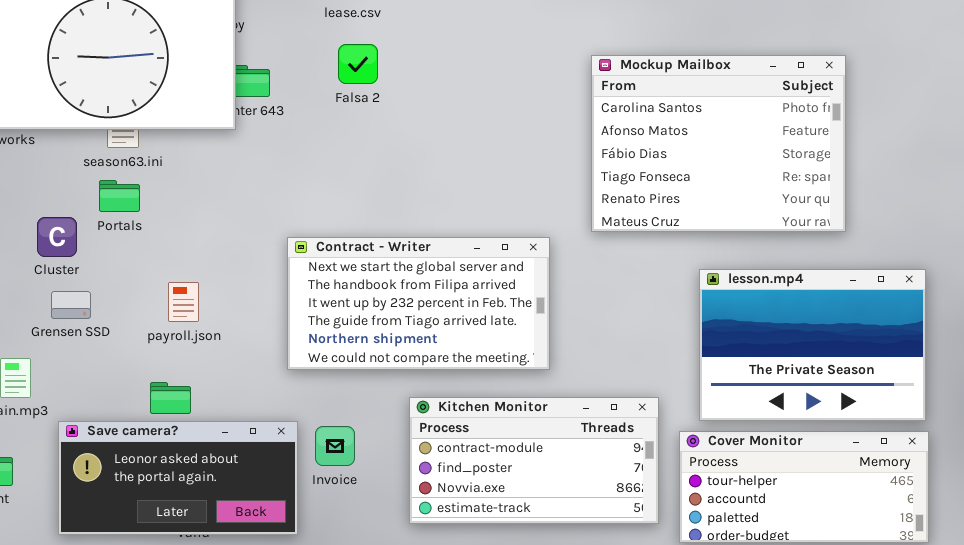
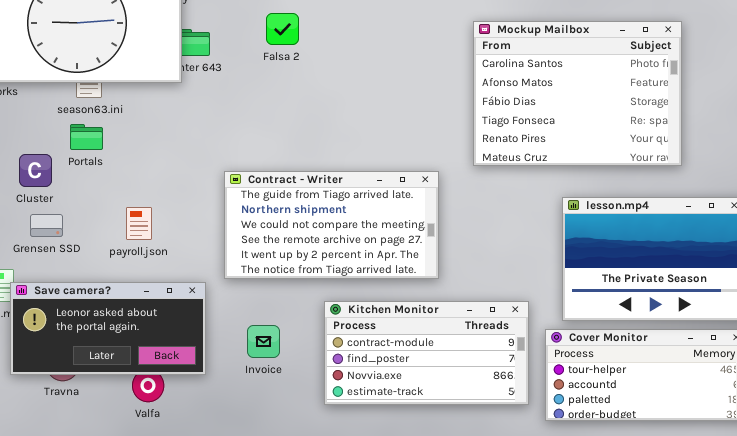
Contract - Writer: [287,237,550,370] -> [224,171,439,279], scrolled down 3 rows
Save camera?: [58,421,298,535] -> [10,282,206,375], moved

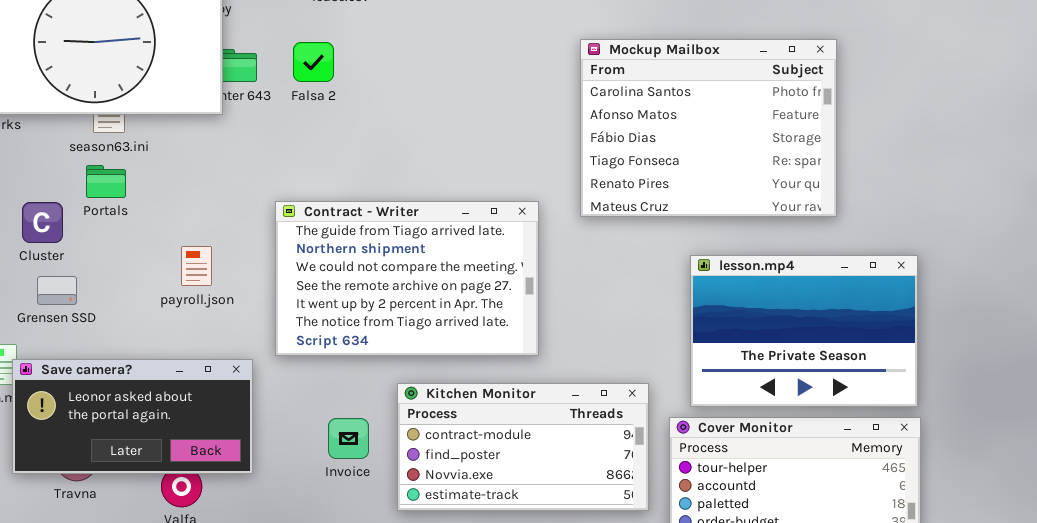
Falsa 2: [266,13,299,45] -> [293,42,334,82], moved
Contract - Writer: [224,171,439,279] -> [275,201,539,356], resized
payroll.json: [126,207,152,240] -> [181,246,212,286], moved
Invoice: [247,325,280,358] -> [328,418,369,459], moved

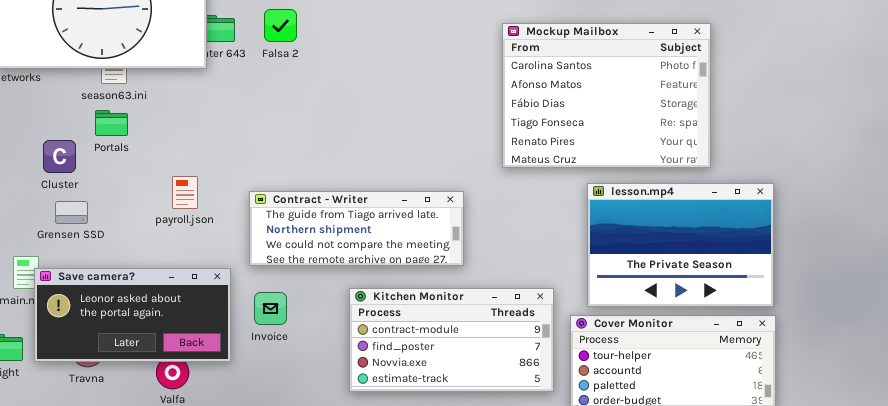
Mockup Mailbox: [580,39,837,217] -> [502,23,711,168], moved
Contract - Writer: [275,201,539,356] -> [249,191,464,266], resized
Invoice: [328,418,369,459] -> [254,292,287,325], moved

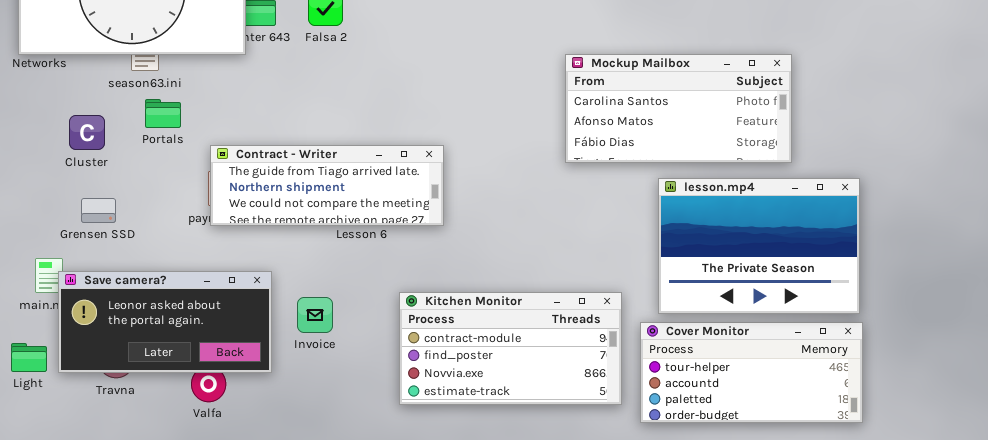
Mockup Mailbox: [502,23,711,168] -> [565,54,792,163], resized
Portals: [95,110,128,136] -> [145,99,181,128], moved
Cluster: [43,140,76,173] -> [69,115,105,150], moved
Contract - Writer: [249,191,464,266] -> [210,145,444,226], moved

